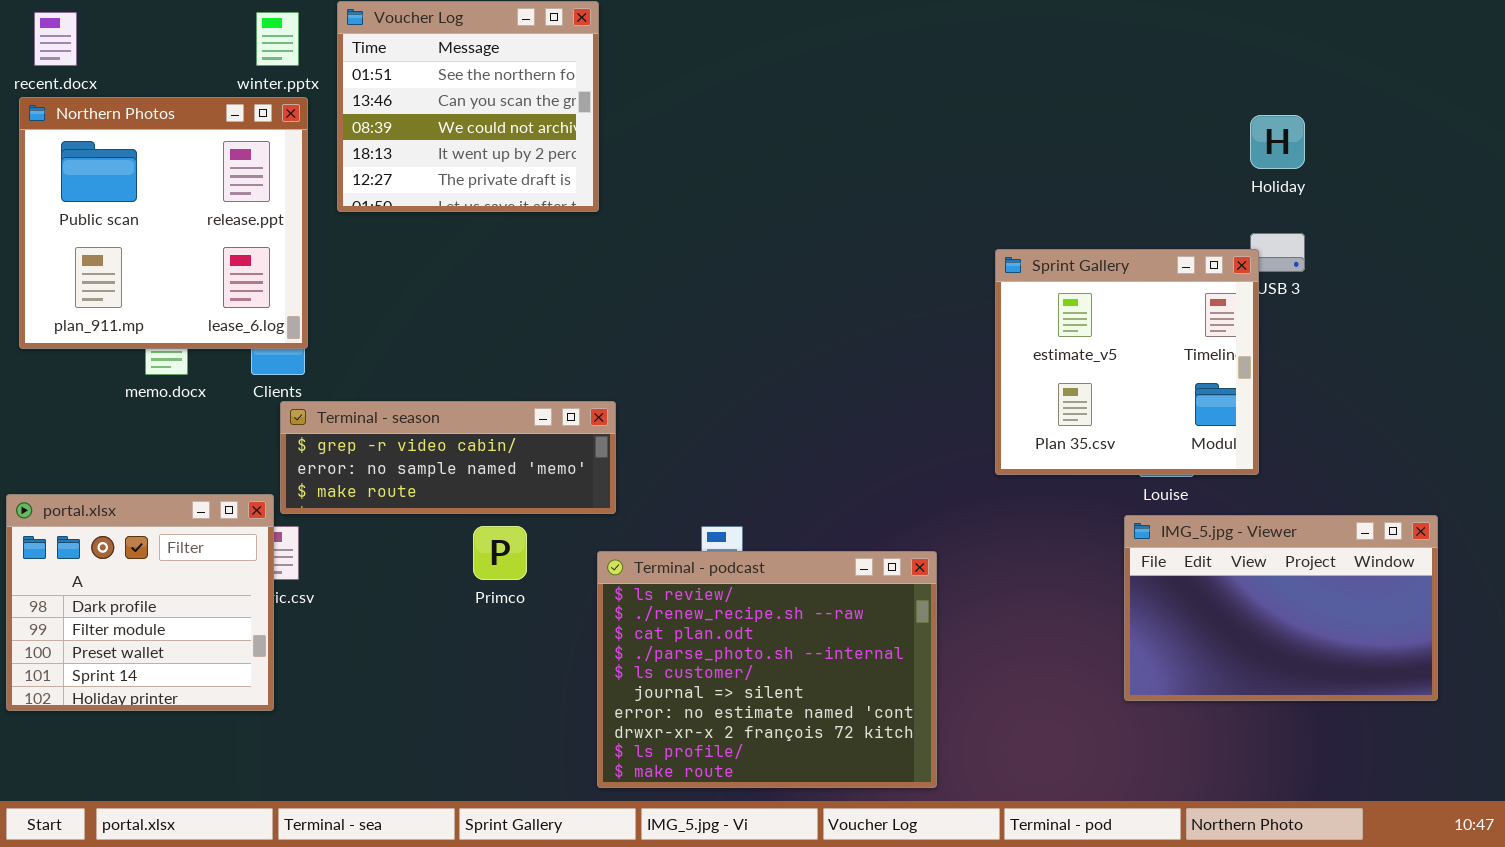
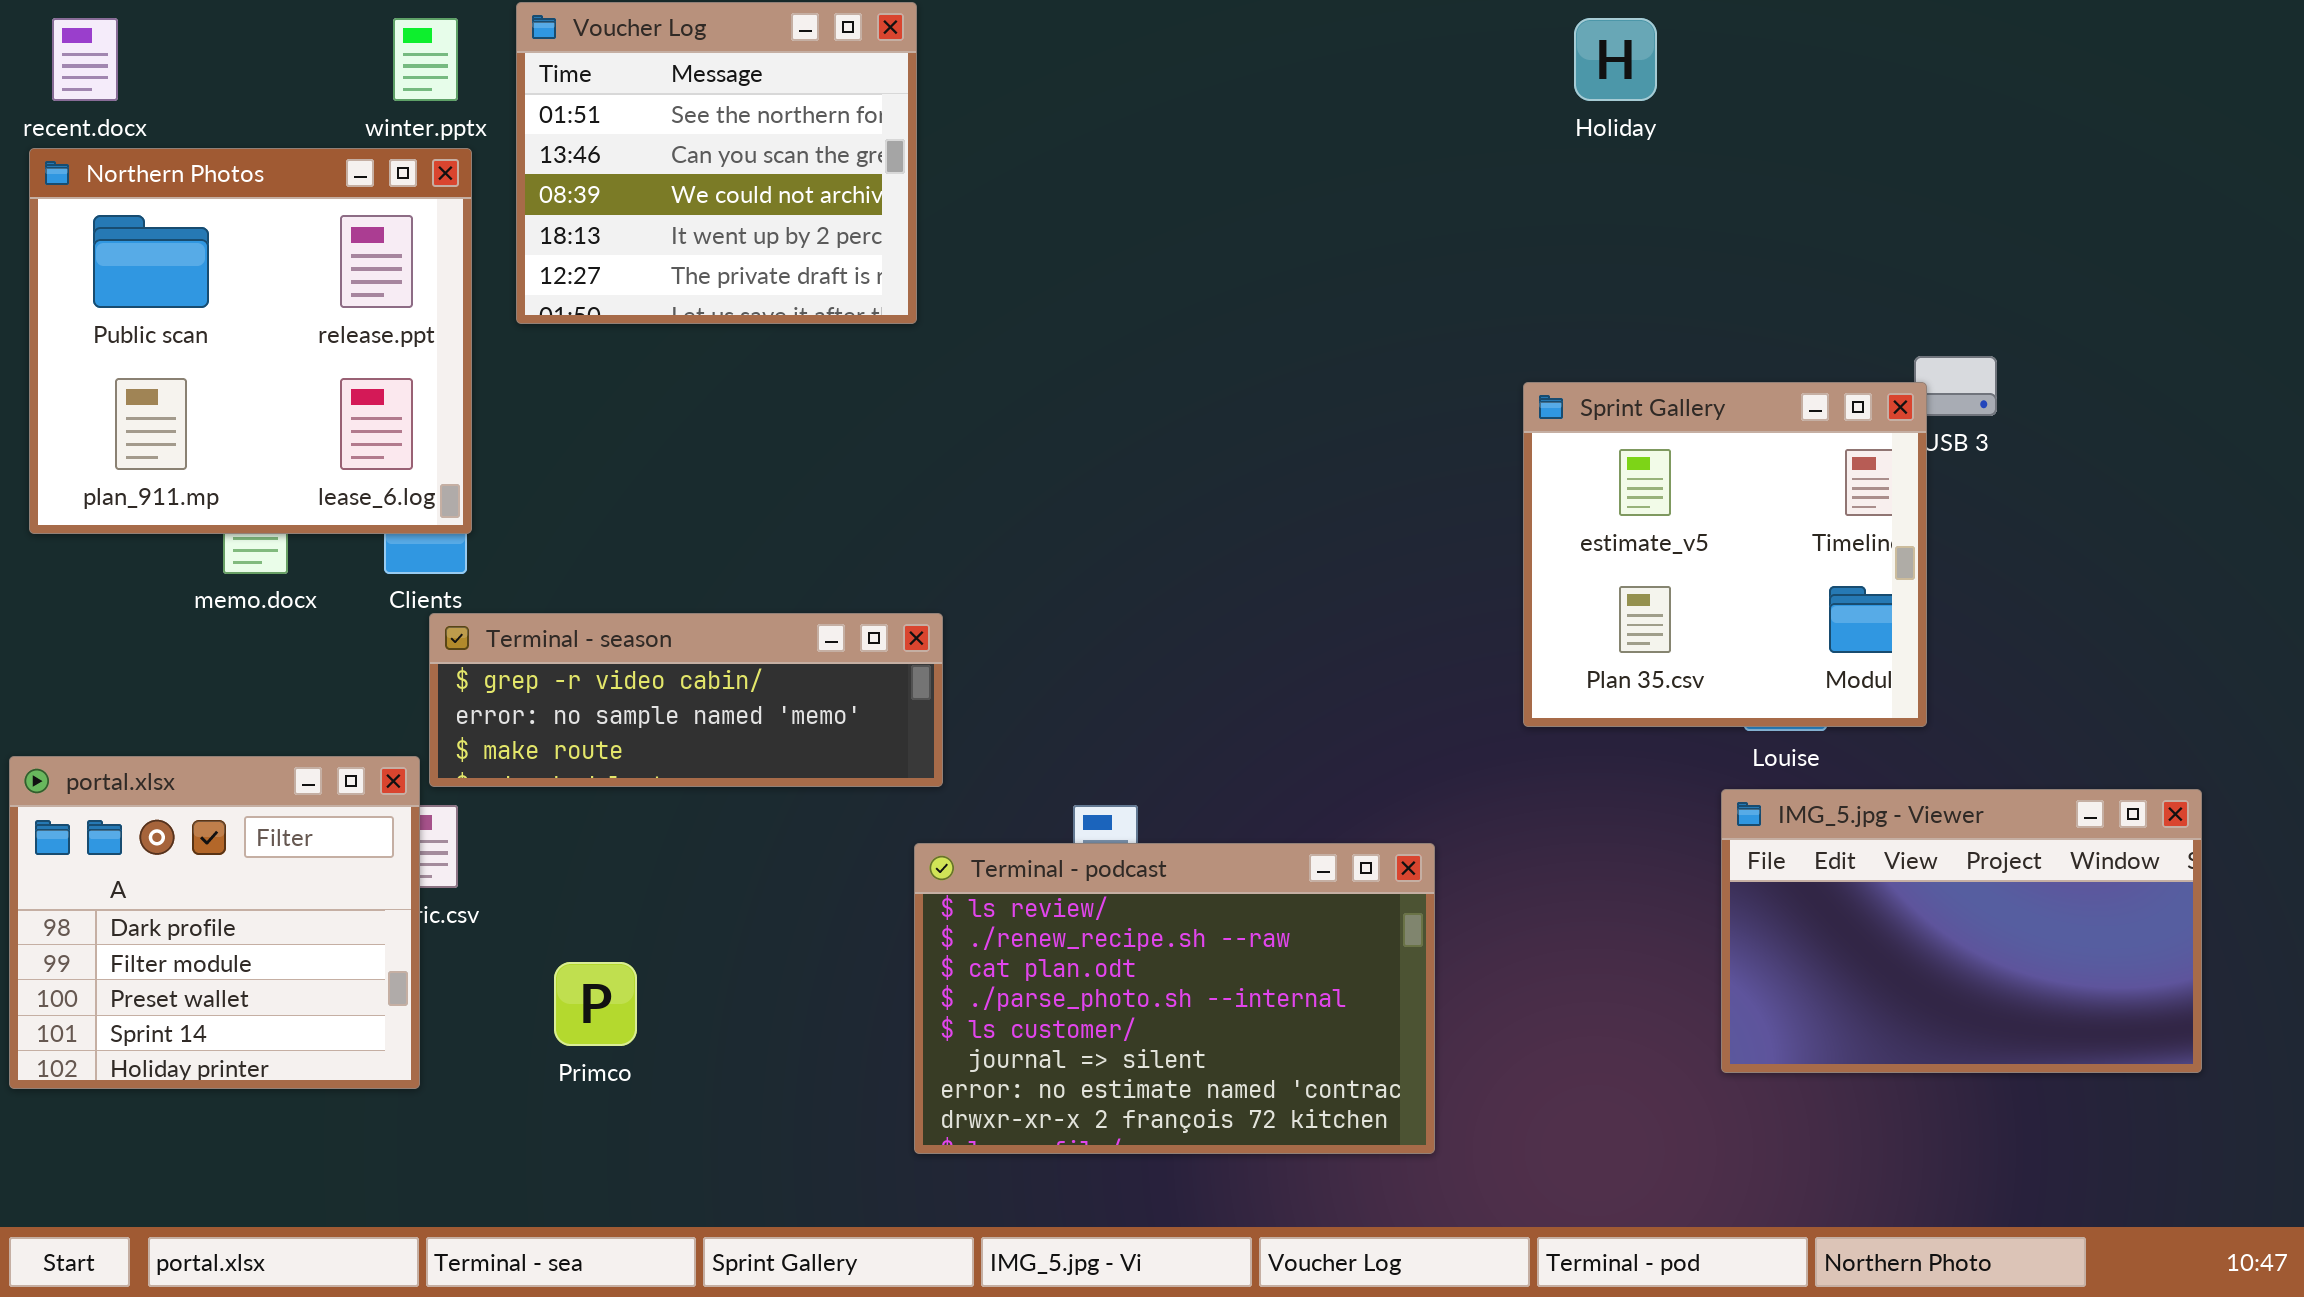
Holiday: [1250,115,1305,169] -> [1574,18,1657,101], moved
Primco: [473,526,527,580] -> [554,962,637,1046], moved
Terminal - podcast: [597,551,937,788] -> [914,843,1435,1154], resized

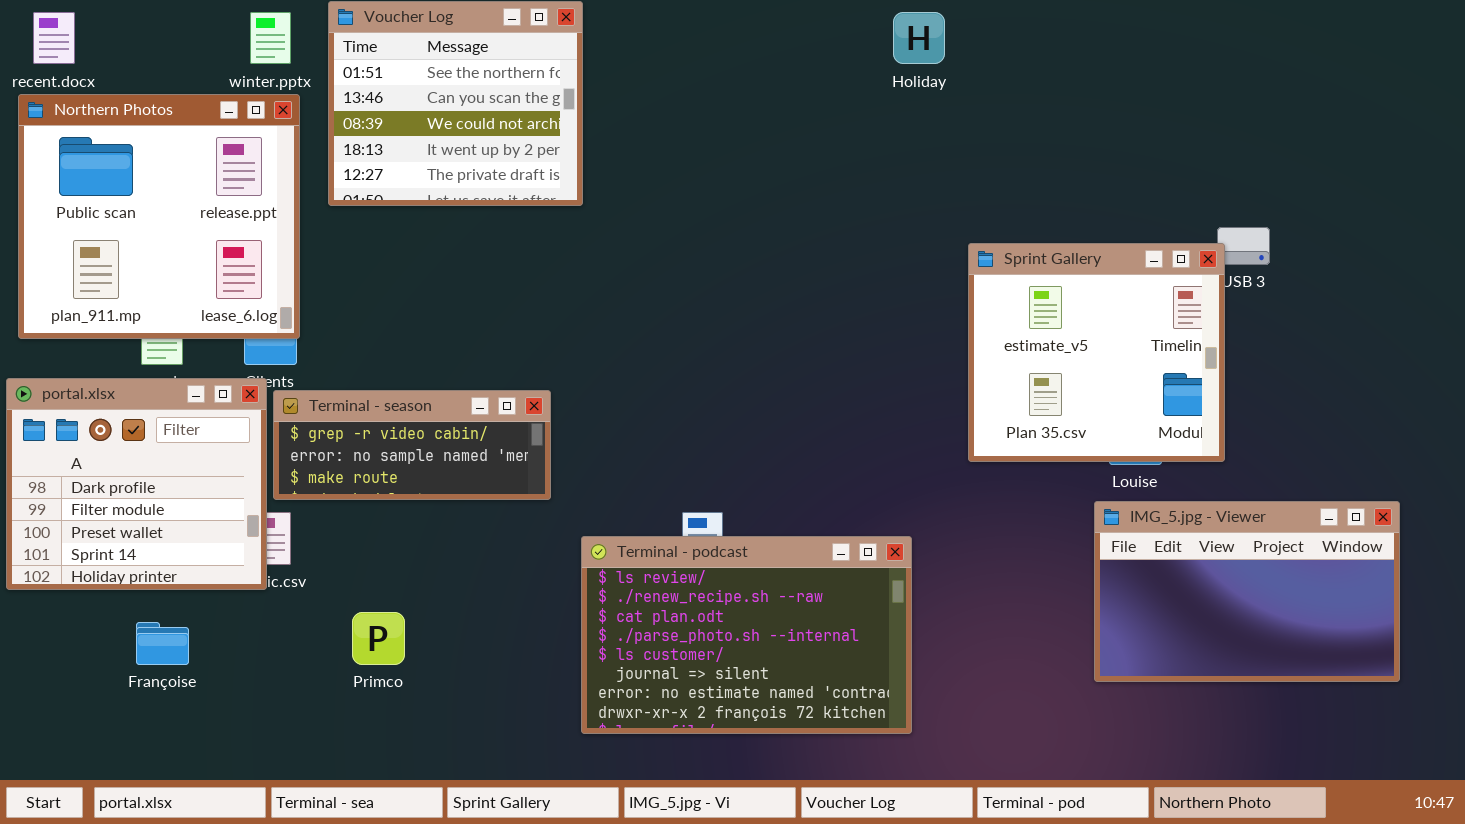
Holiday: [1574,18,1657,101] -> [893,12,945,64], moved
Terminal - season: [429,613,943,787] -> [273,390,551,500], resized
portal.xlsx: [9,756,420,1089] -> [6,378,267,590], moved

